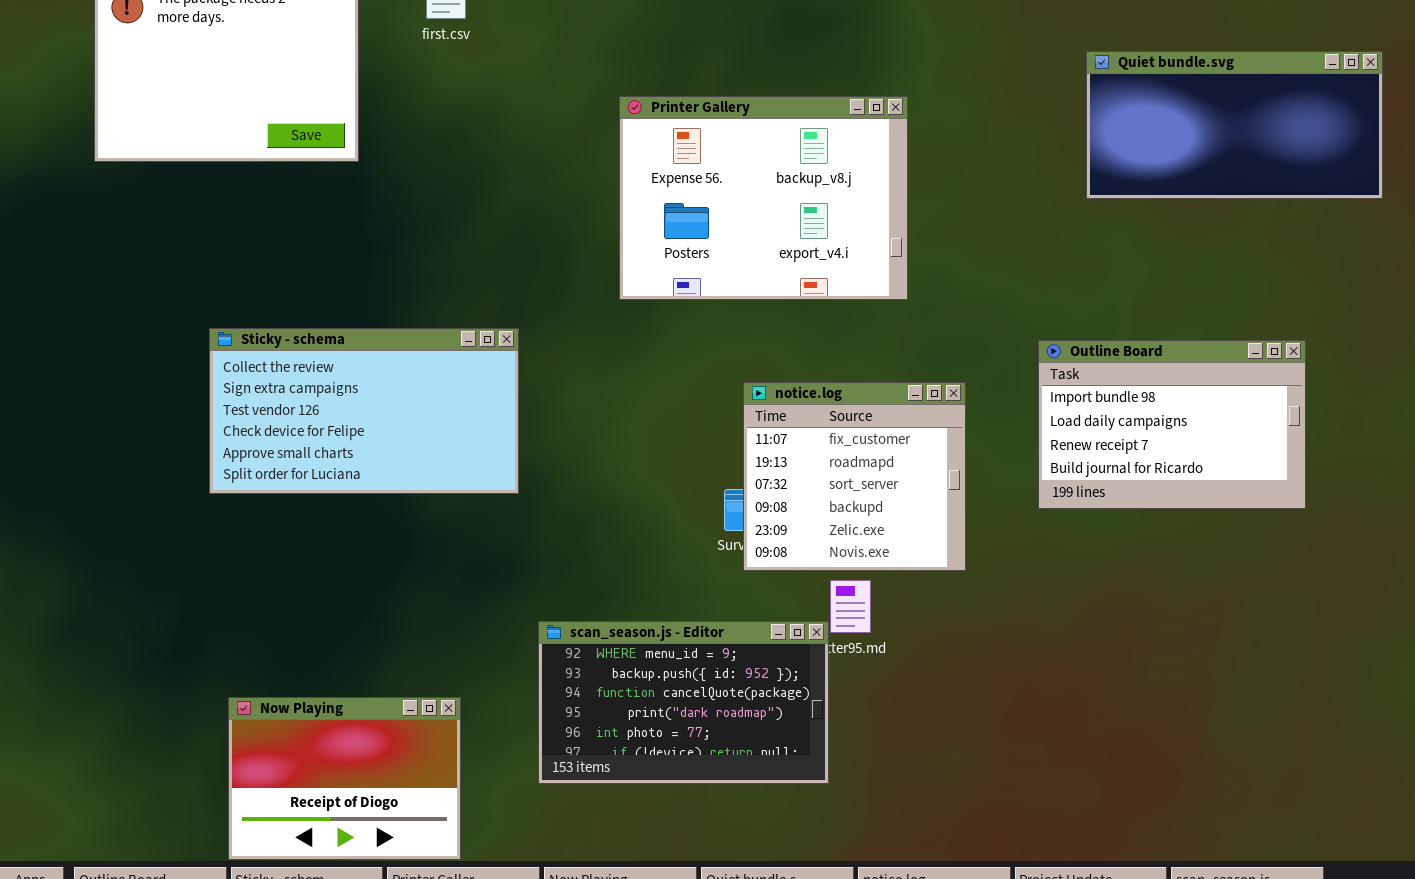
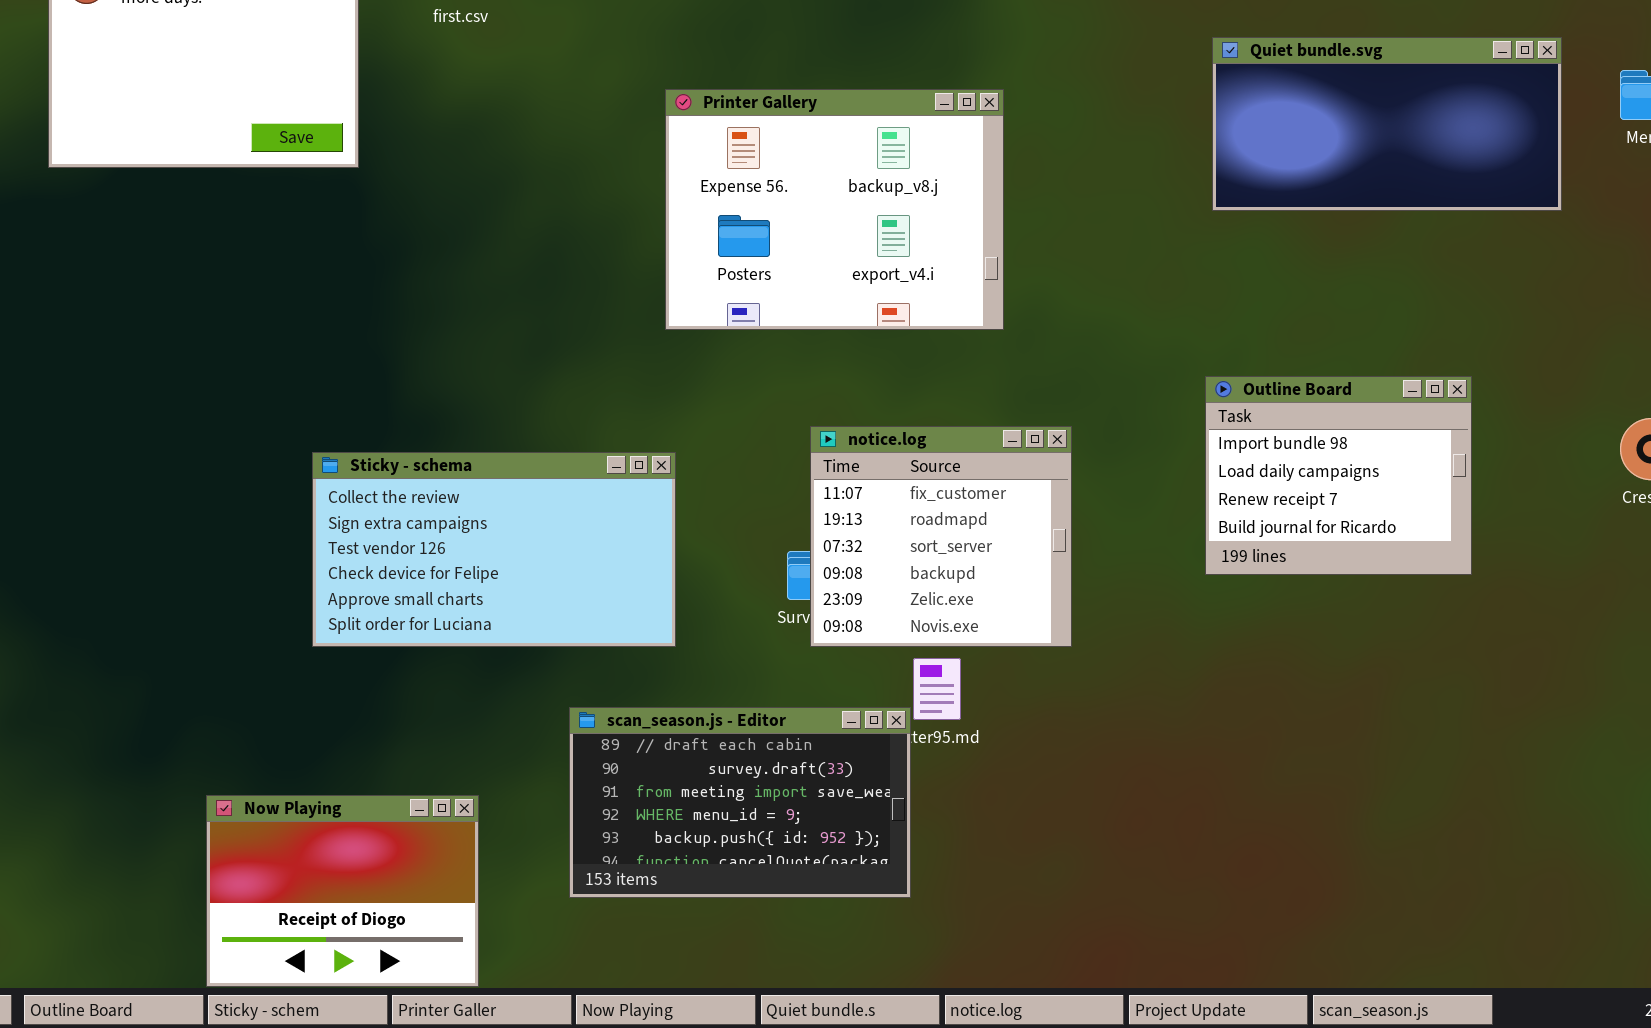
Sticky - schema: [209,328,519,494] -> [312,452,676,647], moved
Outline Board: [1038,340,1306,509] -> [1205,376,1472,575], resized
scan_season.js - Editor: [538,621,829,784] -> [569,707,911,898], scrolled up 3 rows

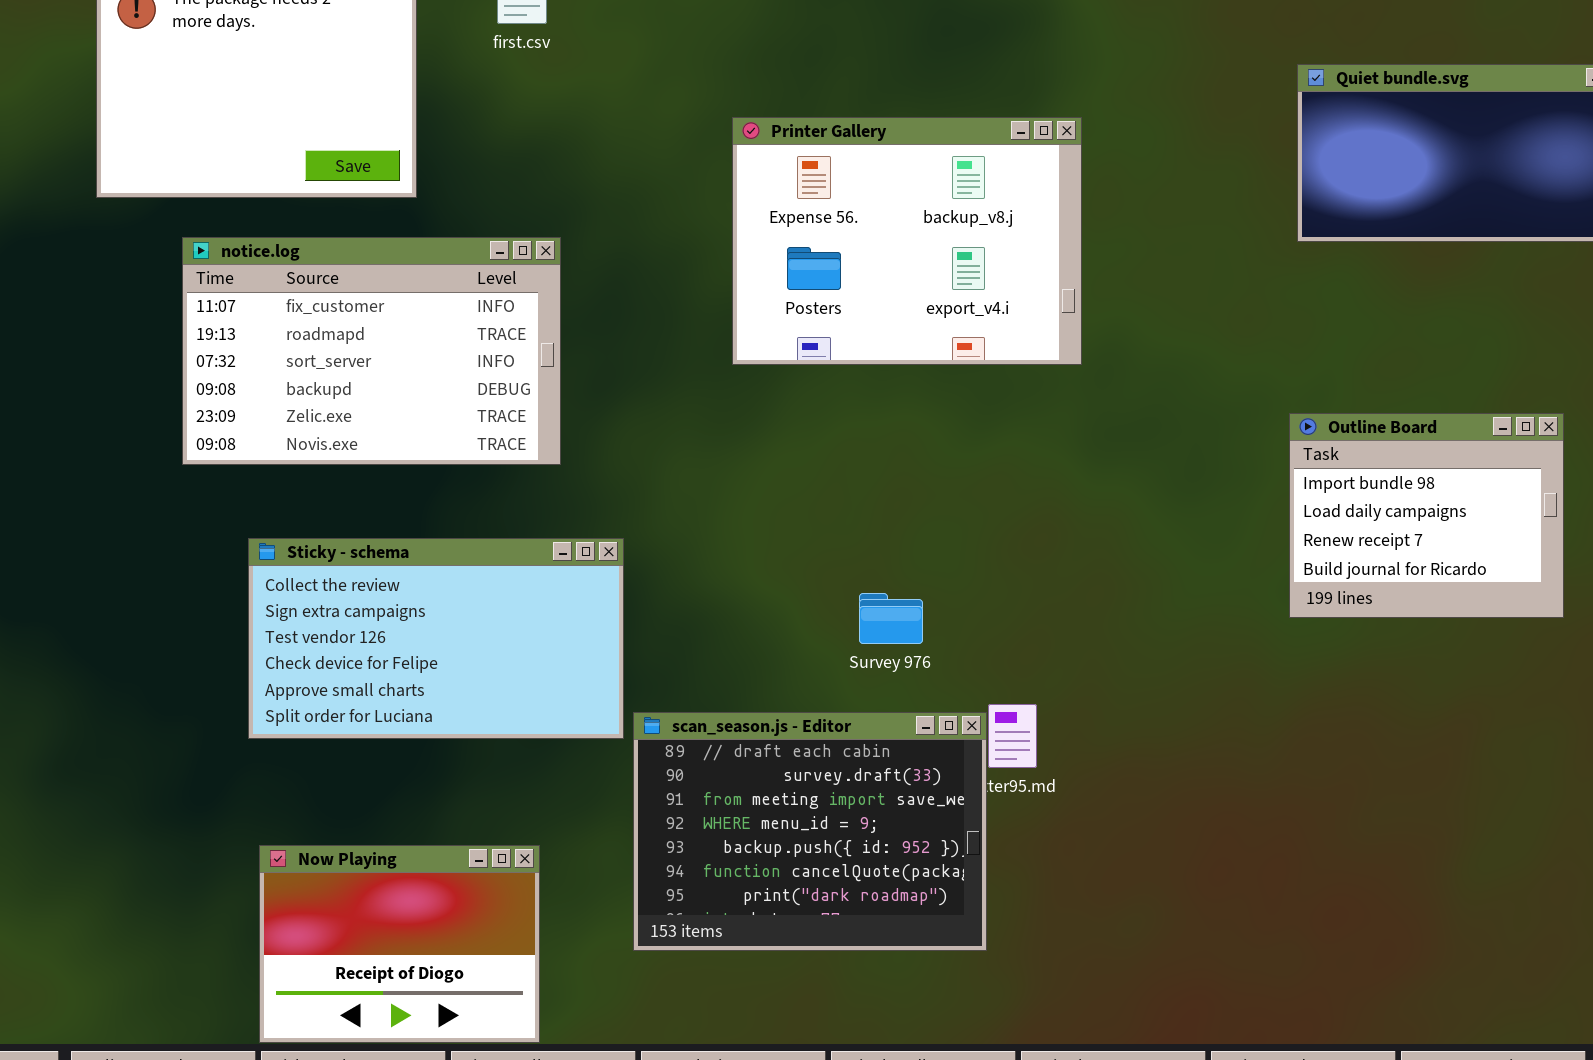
notice.log: [810,426,1072,647] -> [182,237,561,465], moved, resized
Sticky - schema: [312,452,676,647] -> [248,538,624,739], moved
scan_season.js - Editor: [569,707,911,898] -> [633,712,987,951], resized

